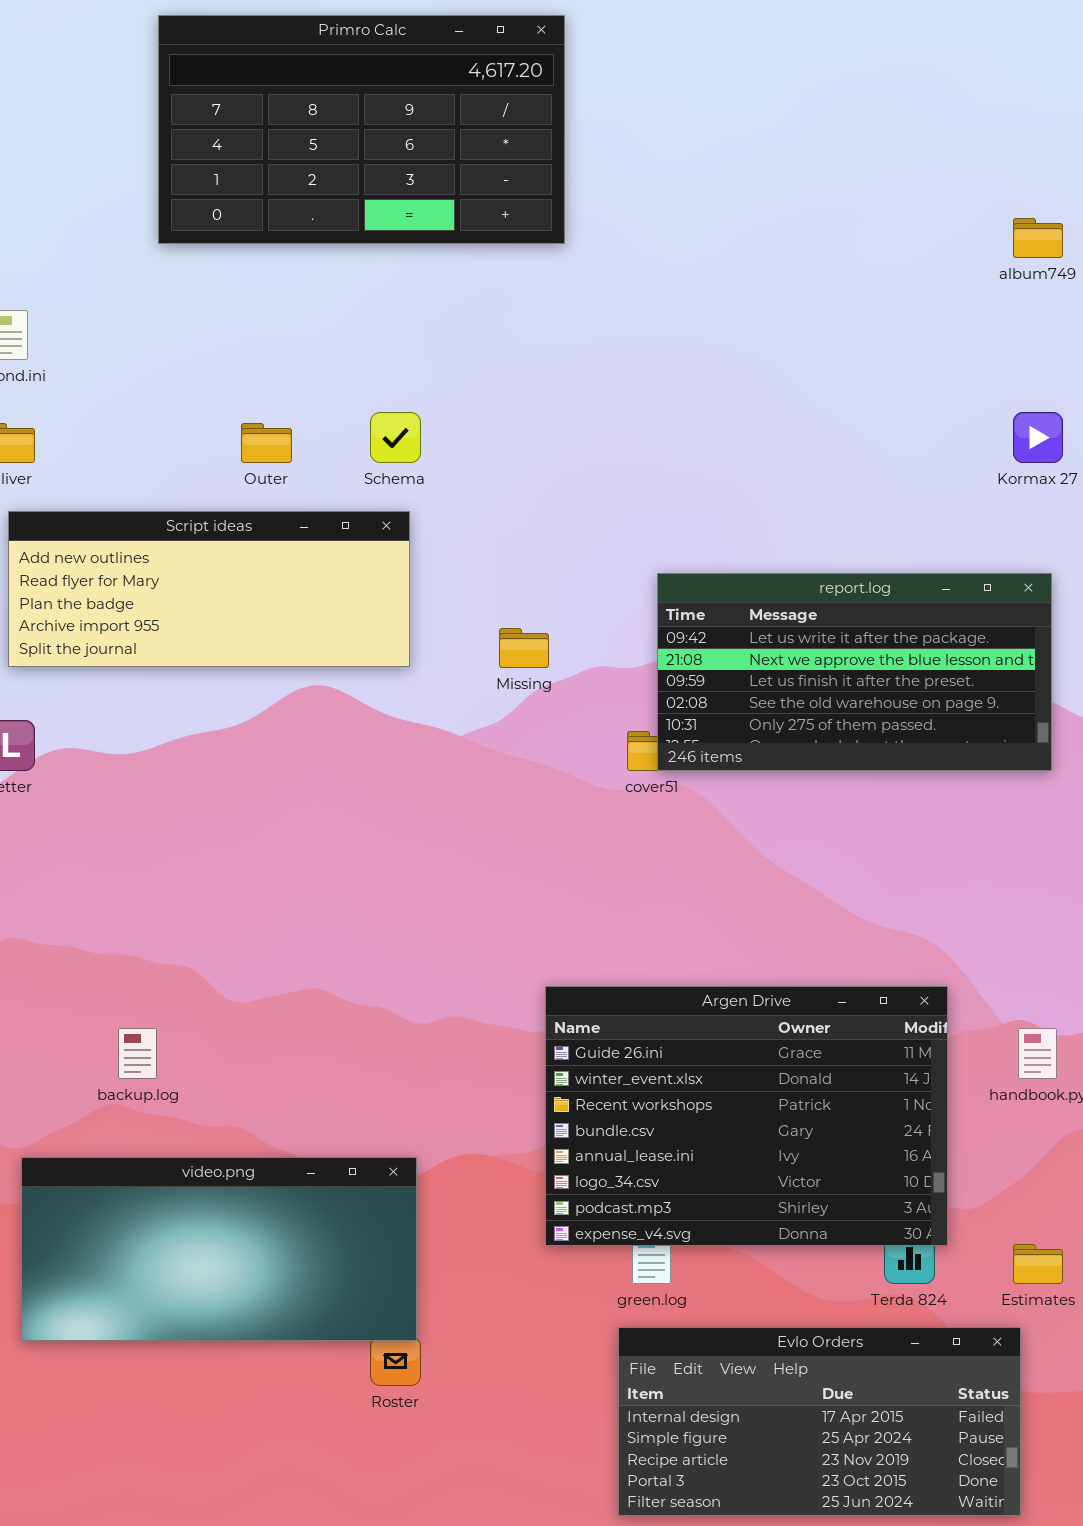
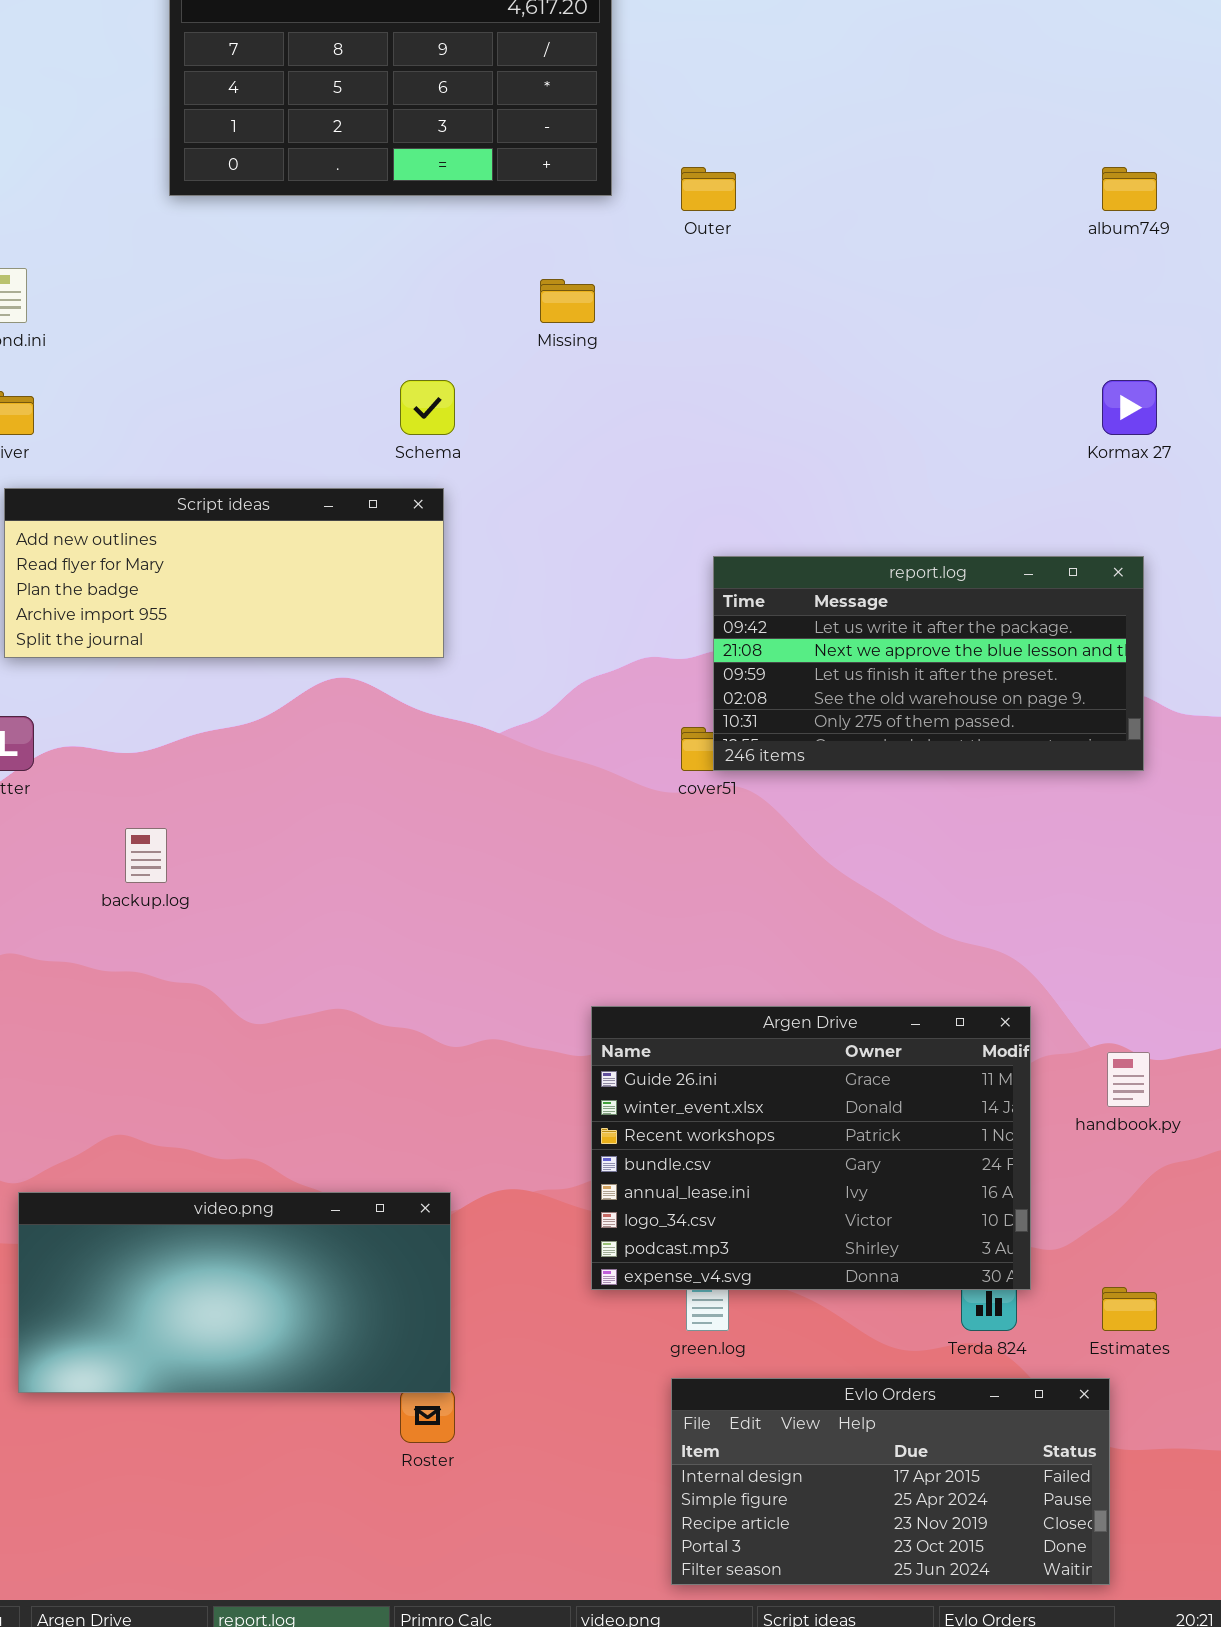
Outer: [241,423,292,463] -> [681,167,736,211], moved
Missing: [499,628,549,668] -> [540,279,595,323], moved
backup.log: [118,1028,157,1079] -> [125,828,167,883], moved

